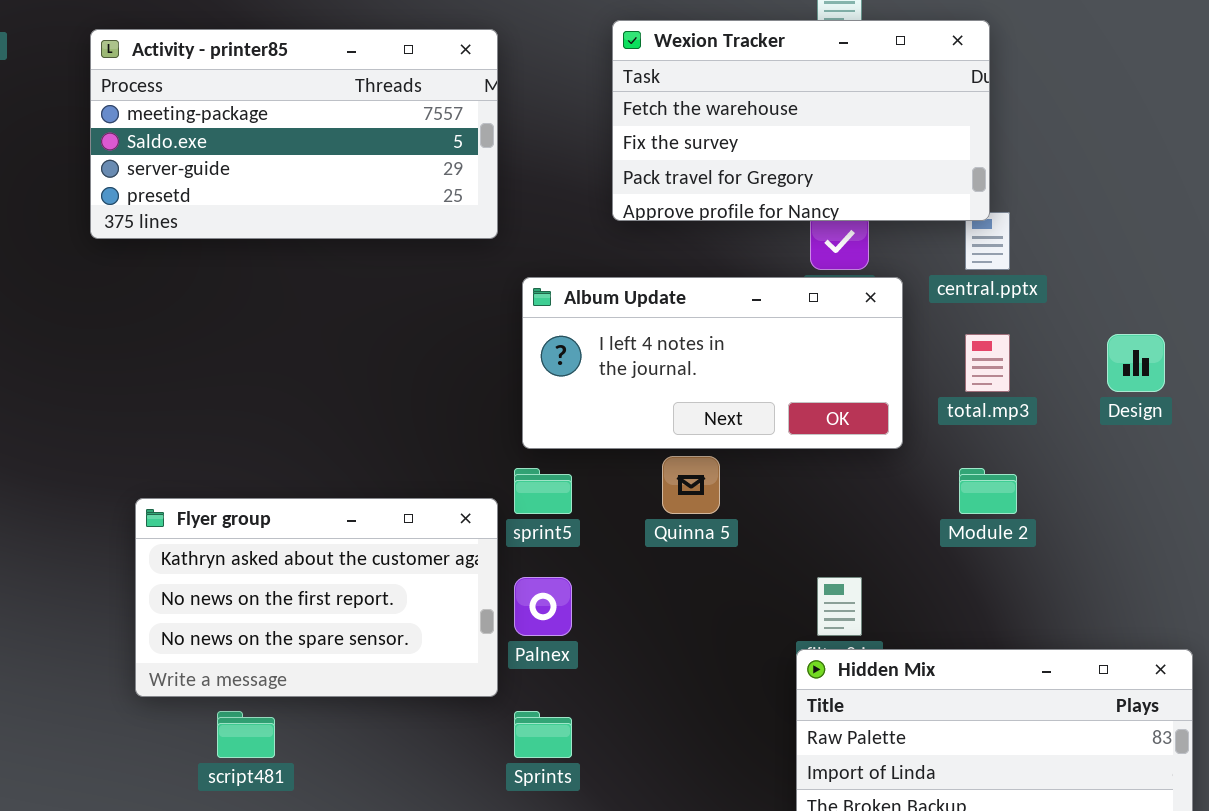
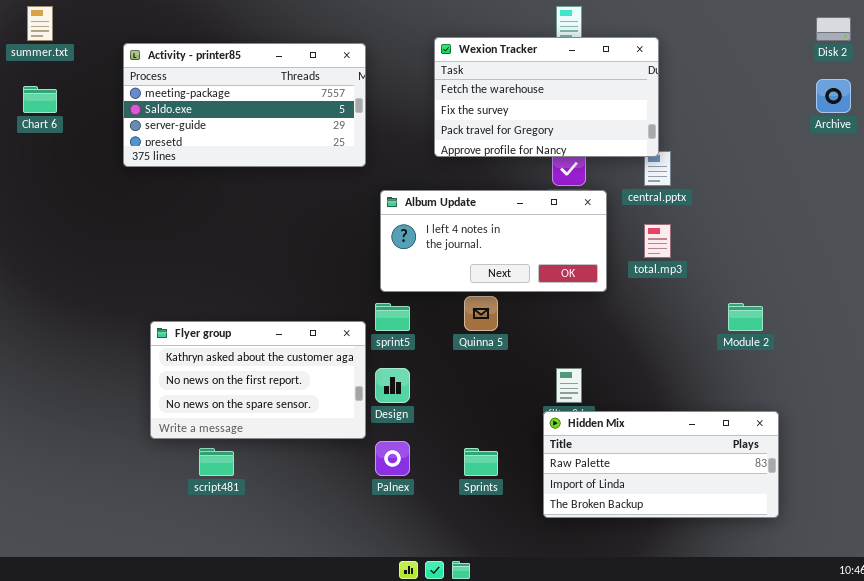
Design: [1107,334,1165,392] -> [375,368,410,403], moved
Module 2: [959,468,1017,514] -> [728,303,763,331], moved
Palnex: [514,577,572,636] -> [375,441,410,476], moved
Sprints: [514,711,572,758] -> [464,448,498,476], moved

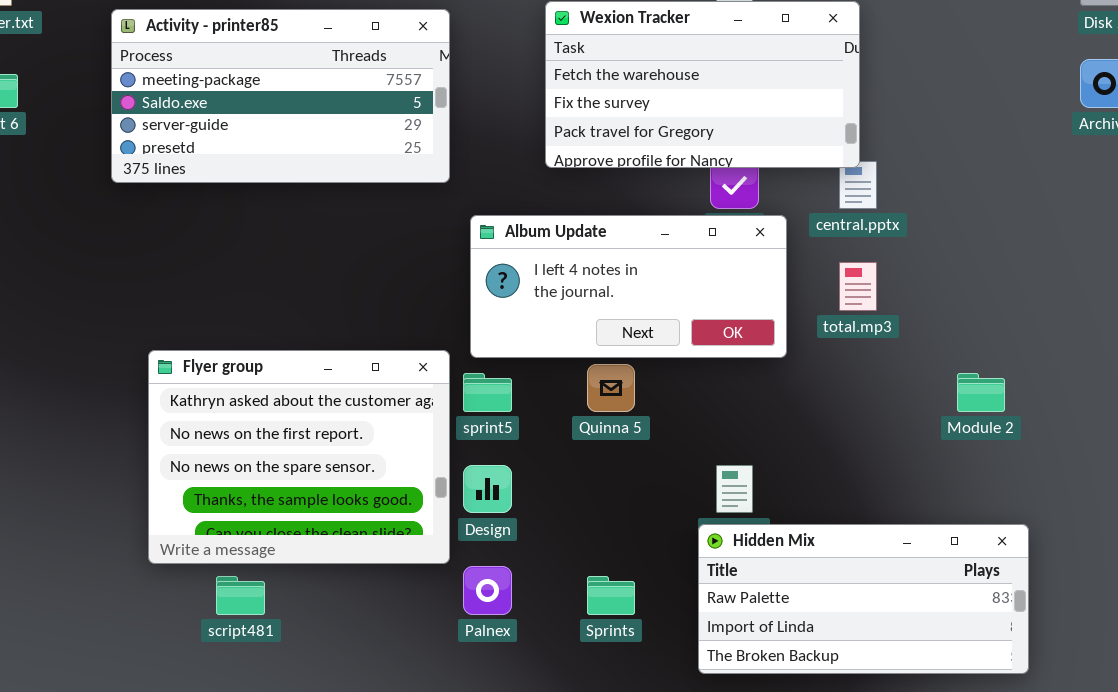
Flyer group: [150,321,366,439] -> [148,350,450,564], resized

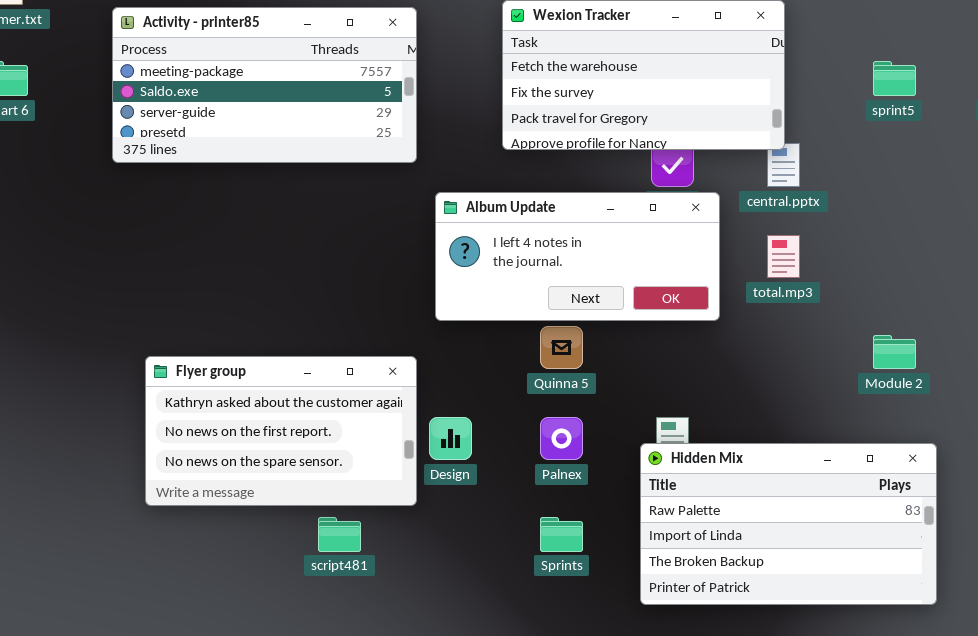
Flyer group: [148,350,450,564] -> [145,356,417,506], resized
sprint5: [463,373,512,412] -> [873,61,916,96], moved
Hidden Mix: [698,524,1029,674] -> [640,443,937,605], resized
Palnex: [463,566,512,615] -> [540,417,583,460], moved
script481: [216,576,265,615] -> [318,517,361,552], moved

